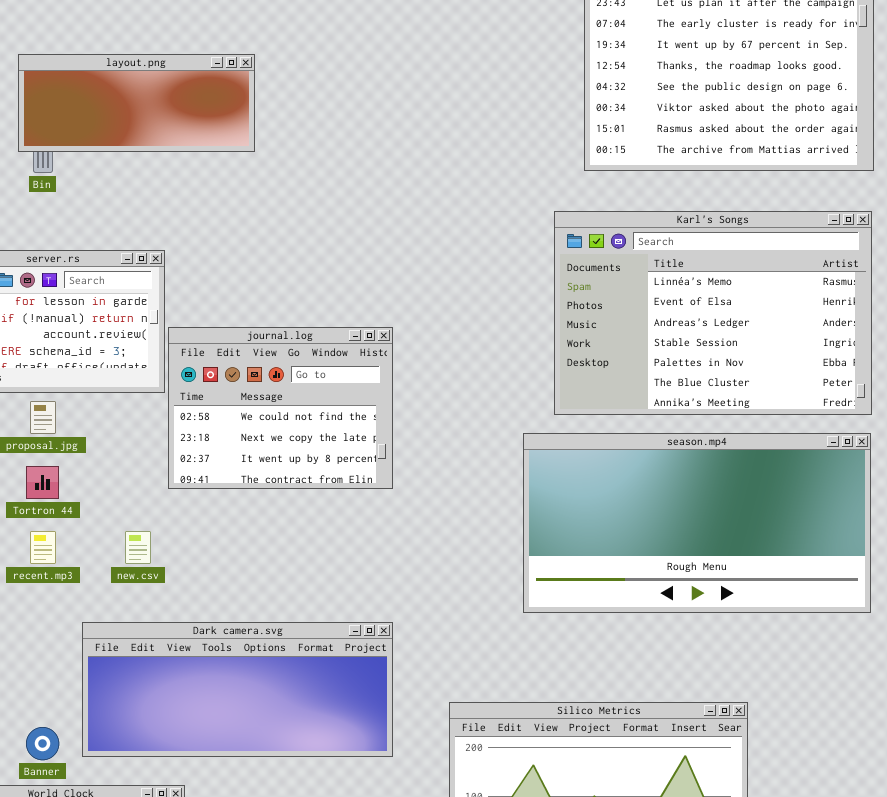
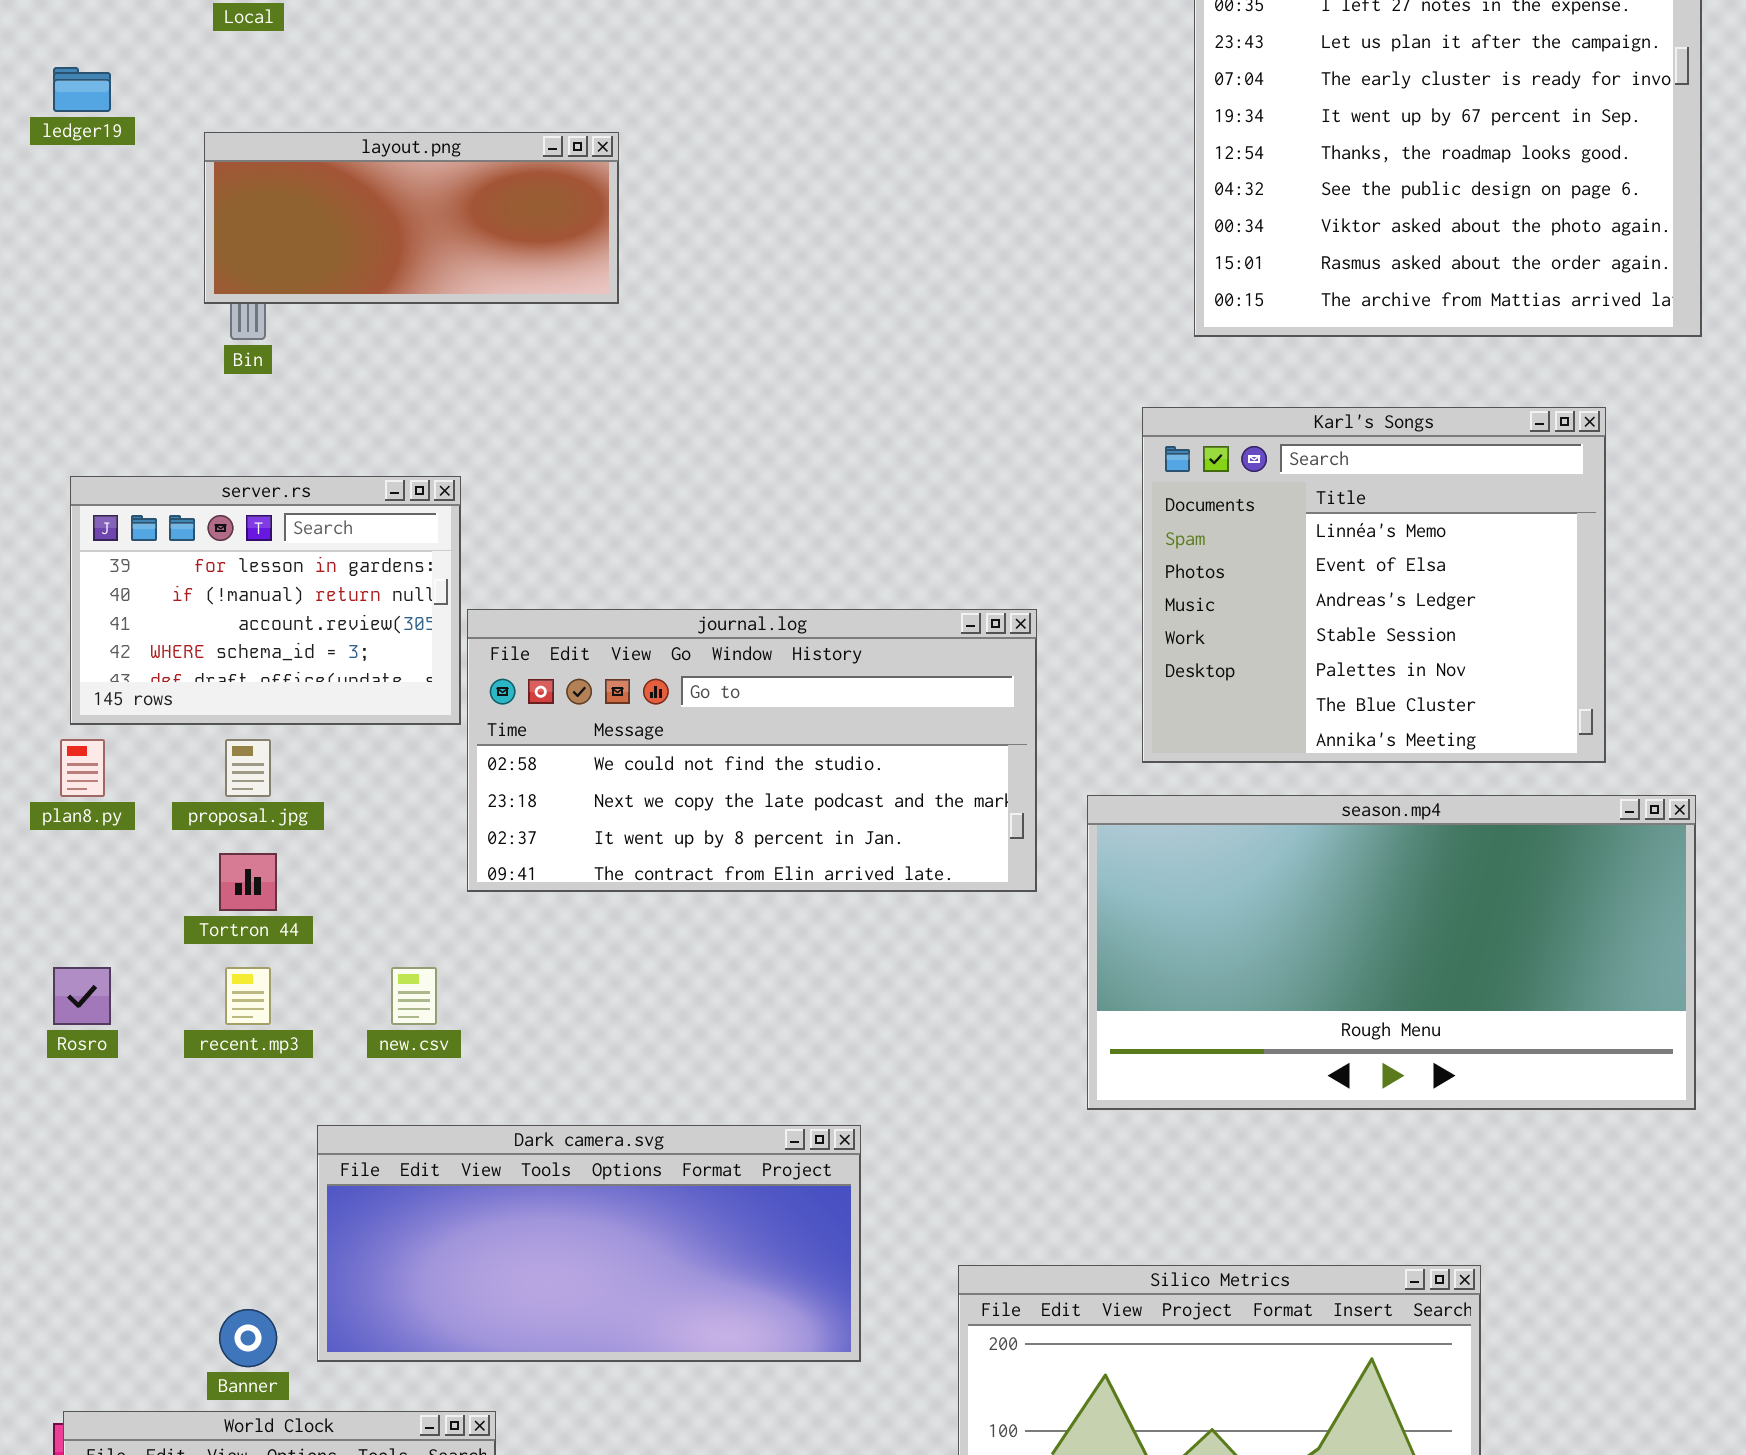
Karl's Songs: [554,211,872,415] -> [1142,407,1606,763], resized
journal.log: [168,327,393,489] -> [467,609,1037,892], resized

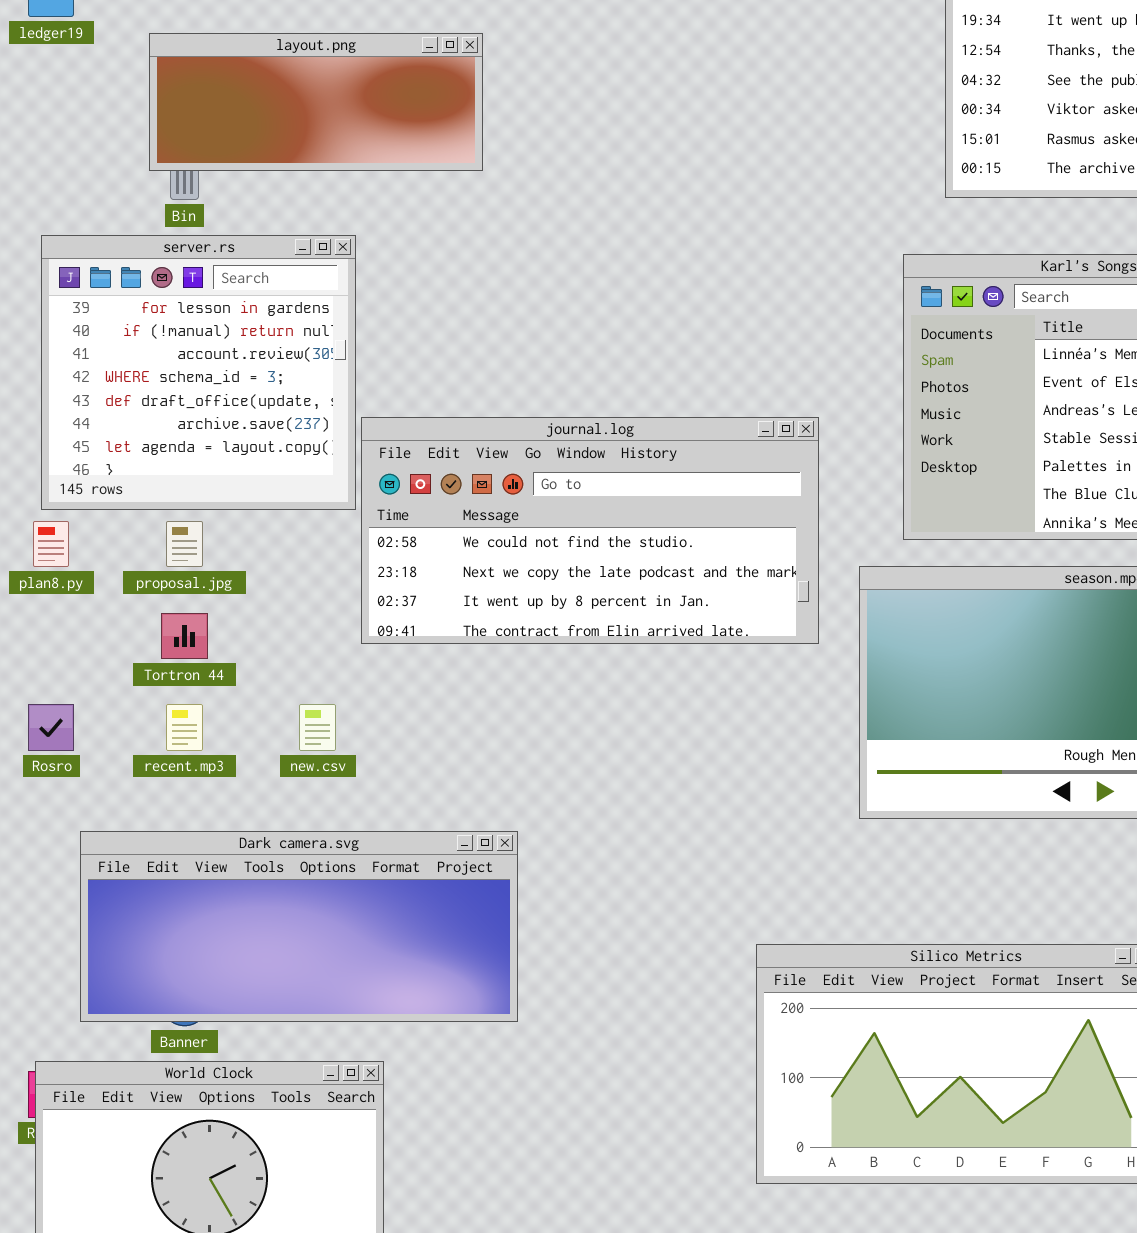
server.rs: [70,476,461,725] -> [41,235,356,510], resized
Dark camera.svg: [317,1125,861,1362] -> [80,831,518,1022], moved

